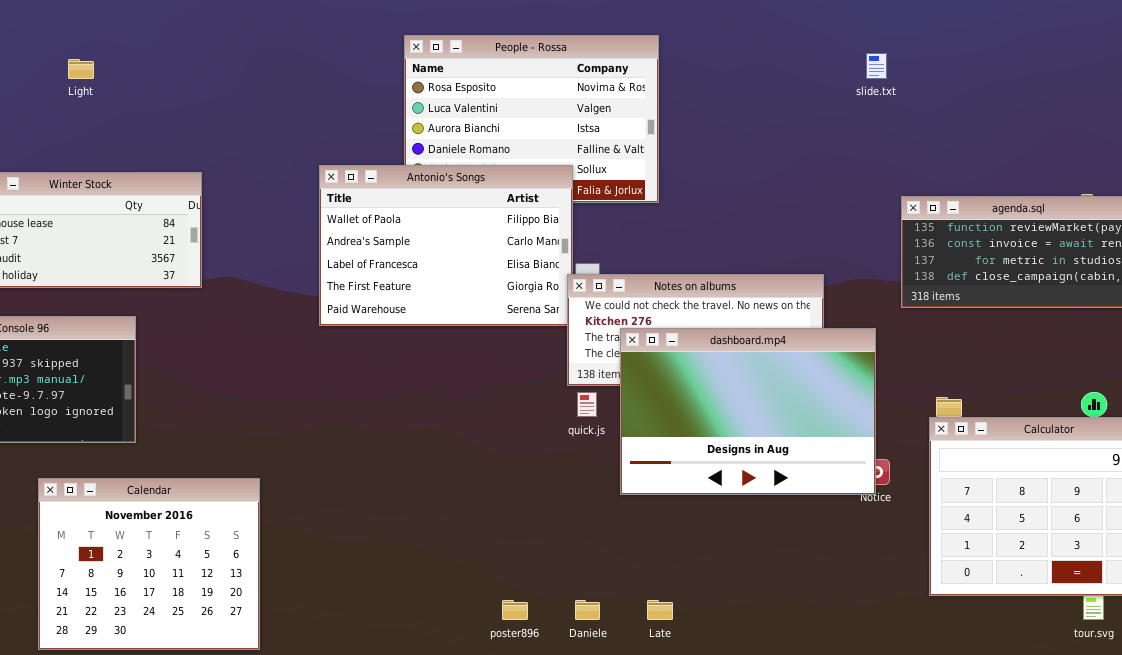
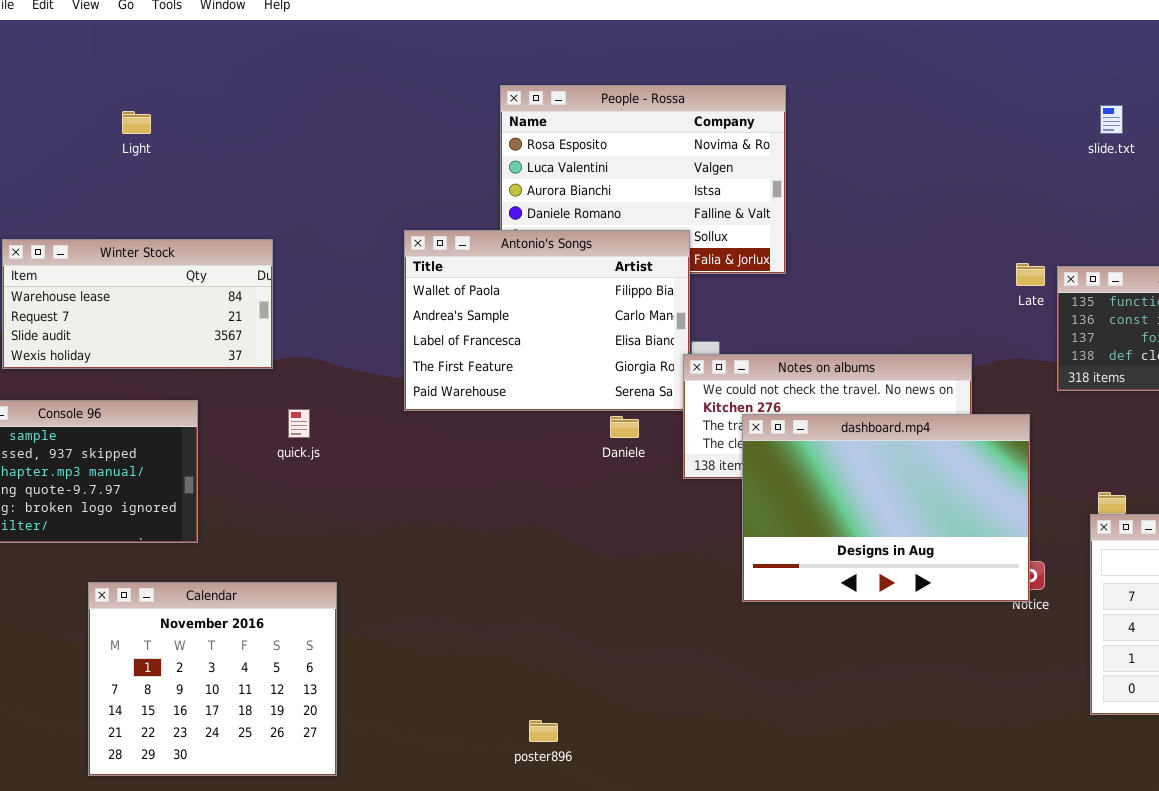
slide.txt: [866,53,887,79] -> [1100,105,1123,134], moved
quick.js: [577,392,597,417] -> [288,409,310,438], moved
poster896: [502,600,528,620] -> [529,720,558,742], moved
Daniele: [575,600,600,620] -> [610,416,639,438], moved
Late: [647,600,673,620] -> [1016,263,1045,286], moved

